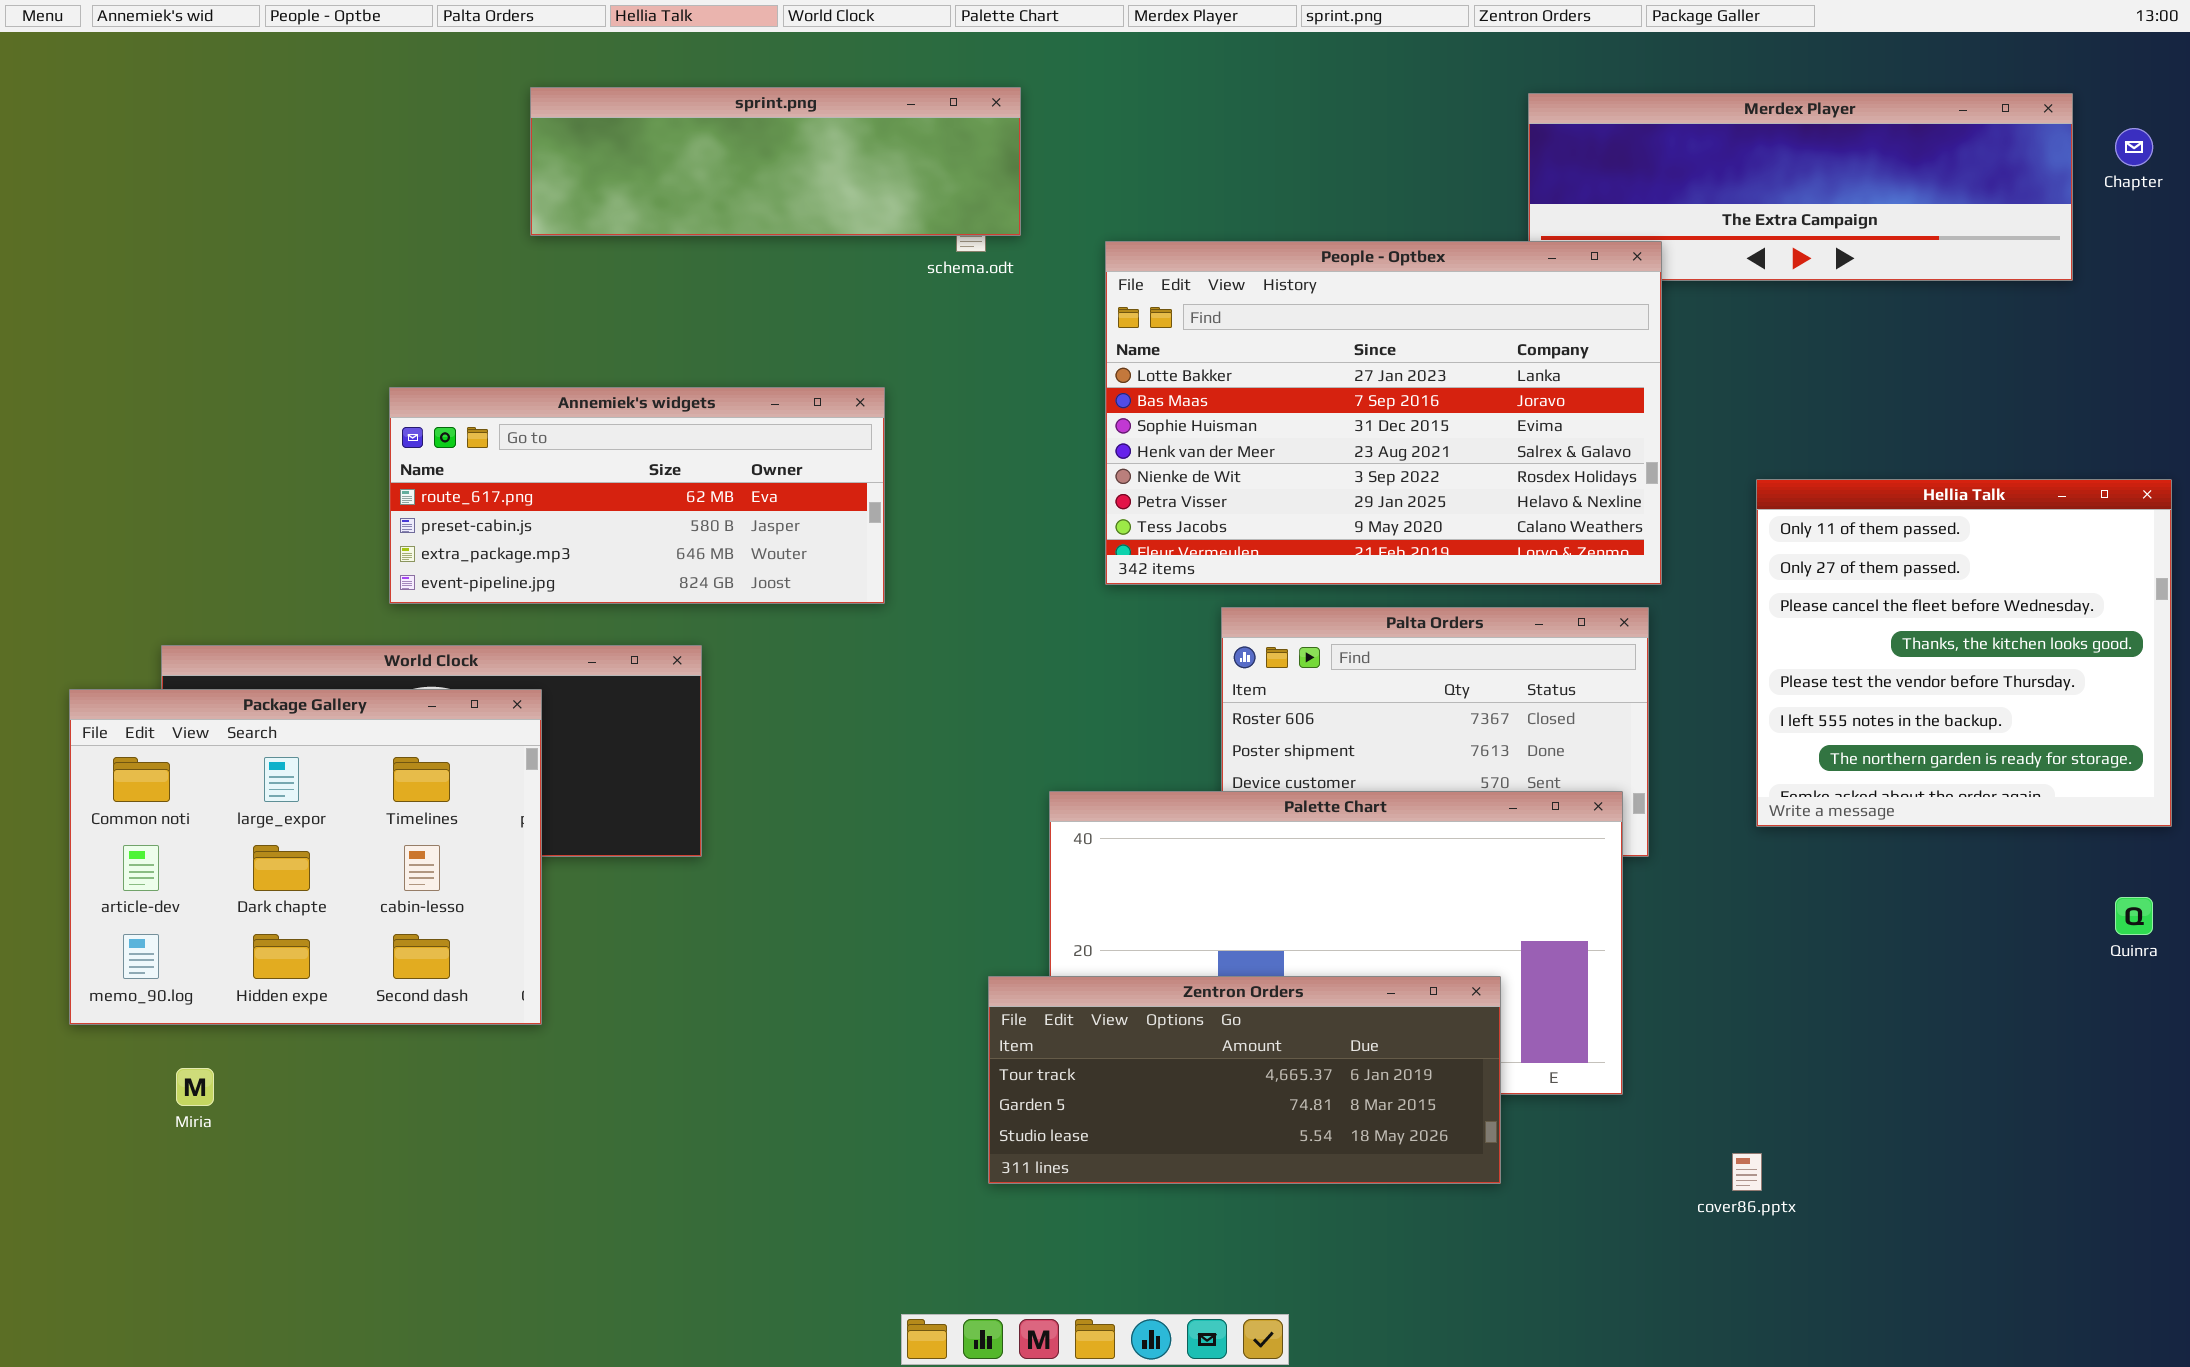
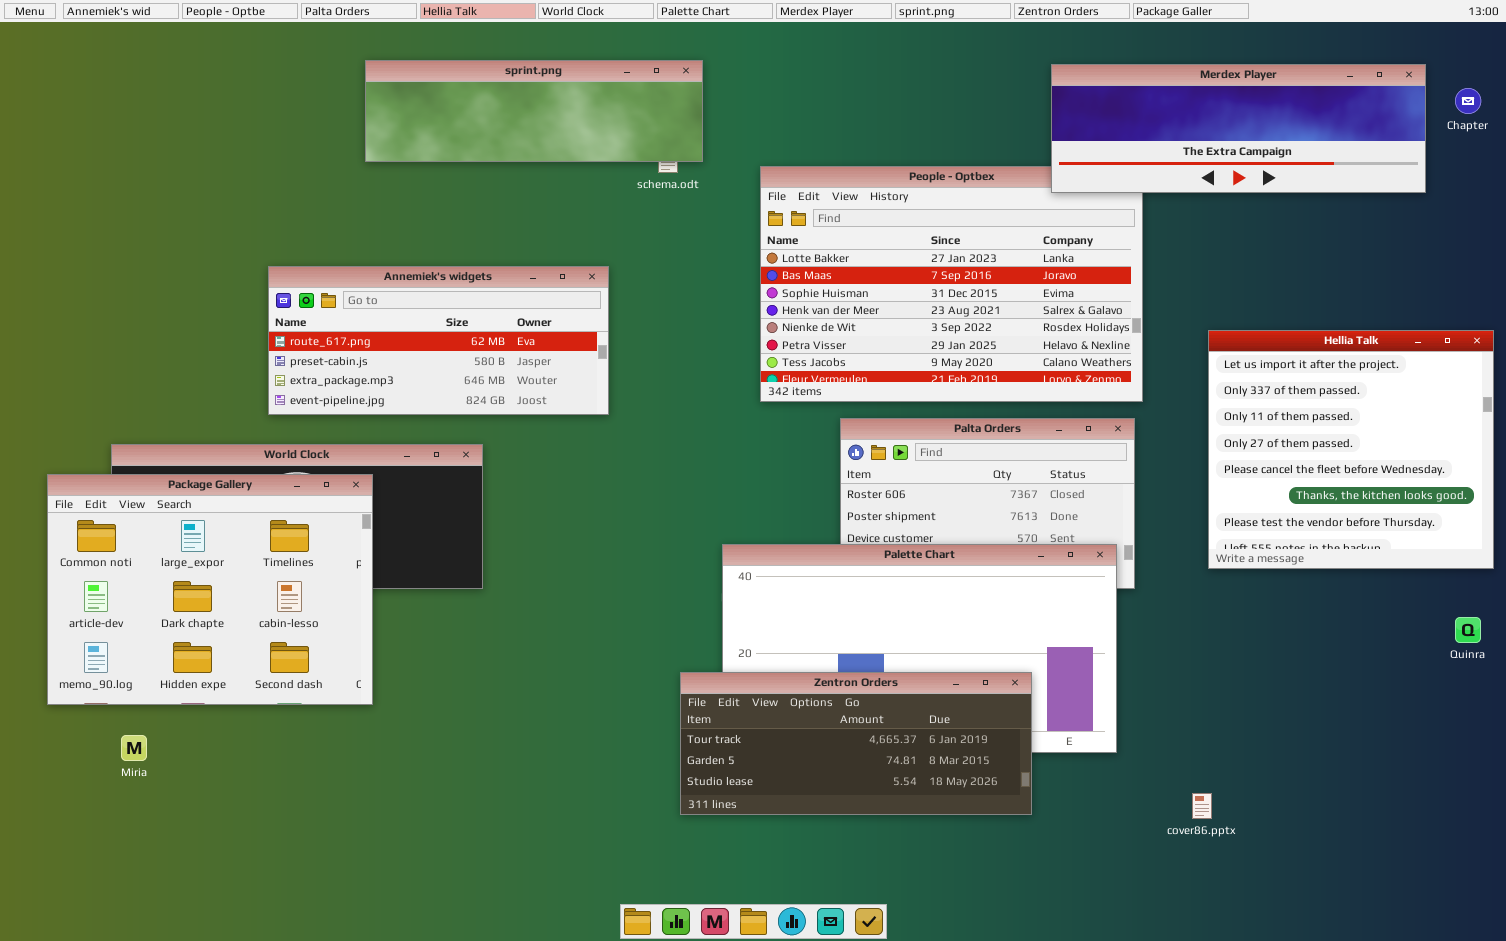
Merdex Player: [1528,93,2073,281] -> [1051,64,1426,193], raised
Hellia Talk: [1756,479,2172,827] -> [1208,330,1494,569], scrolled up 2 rows

